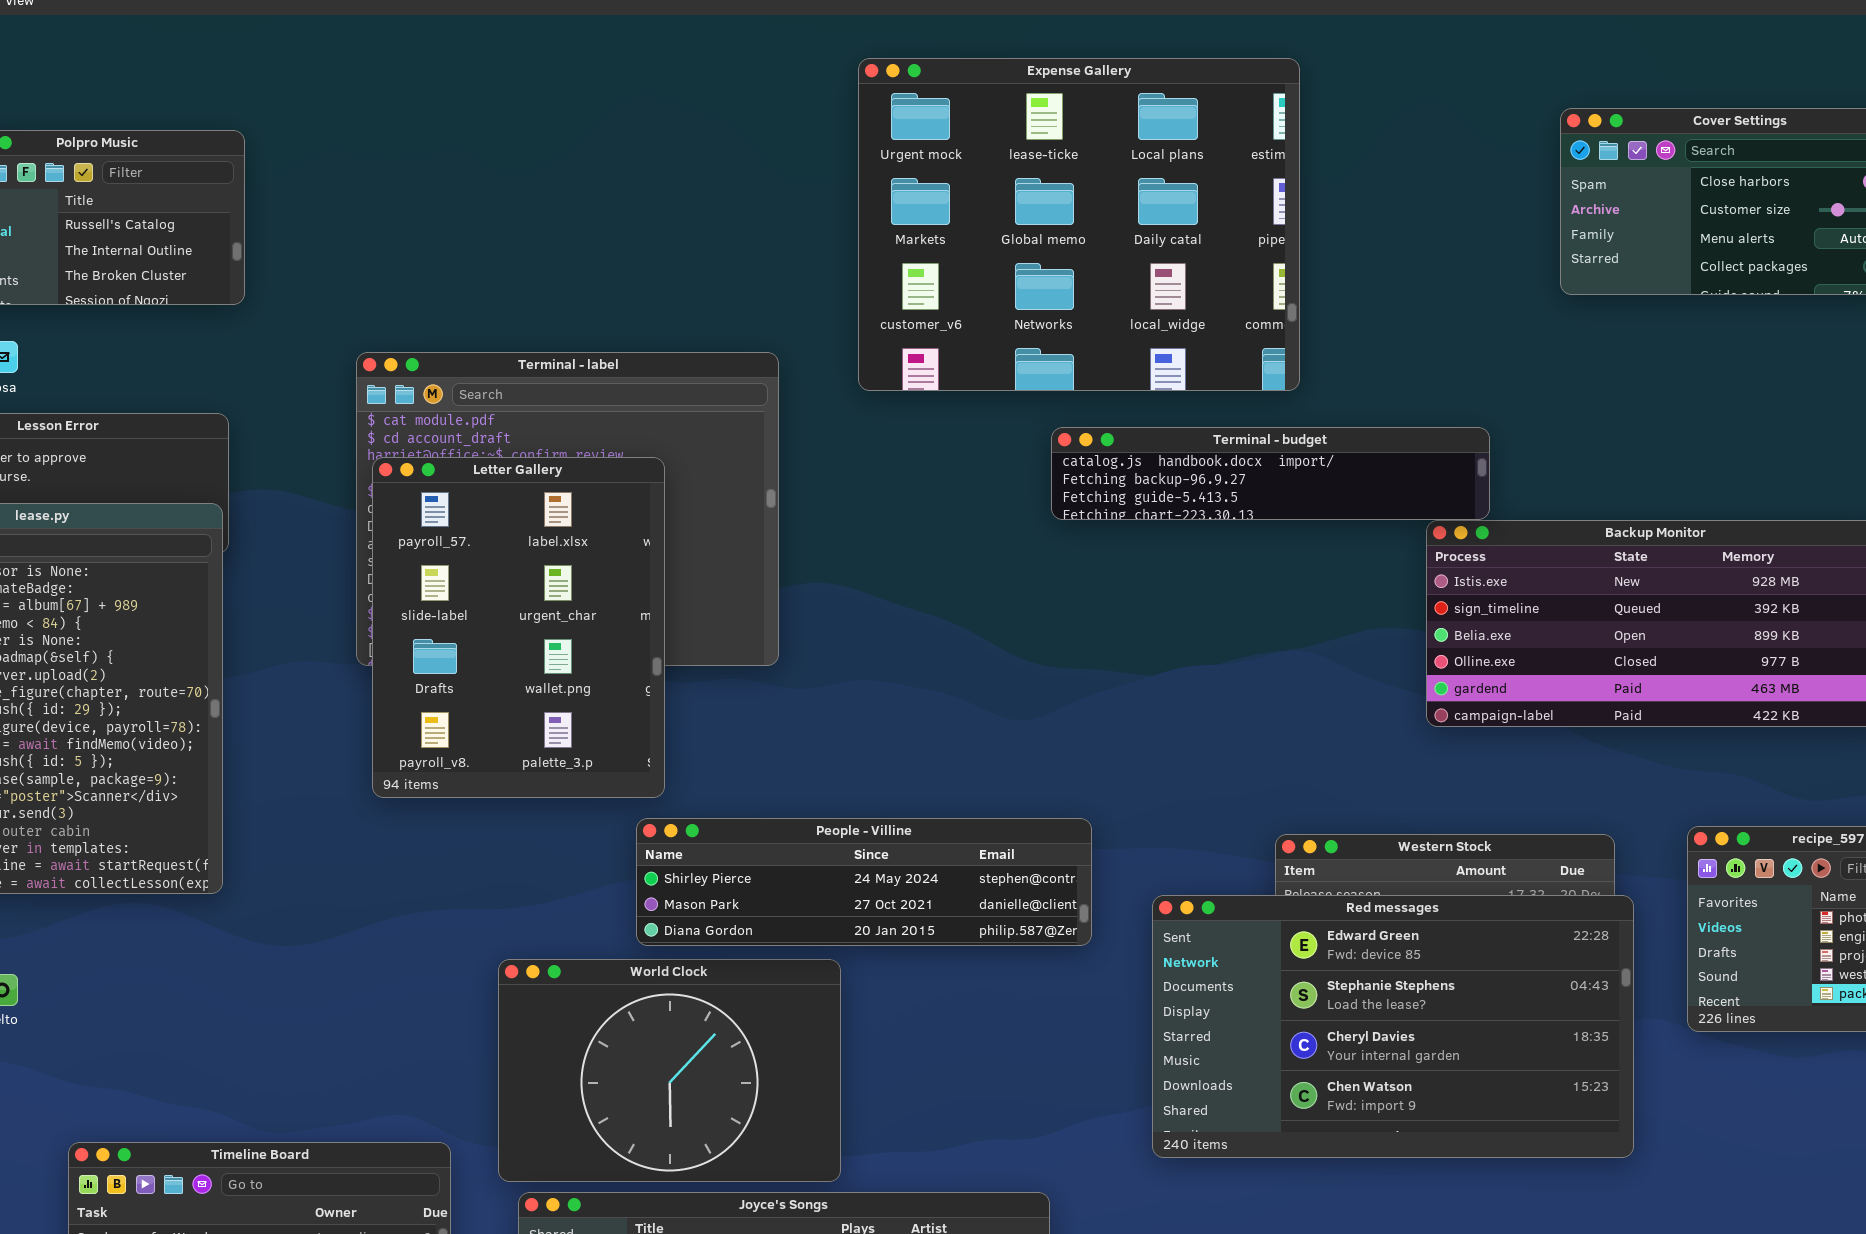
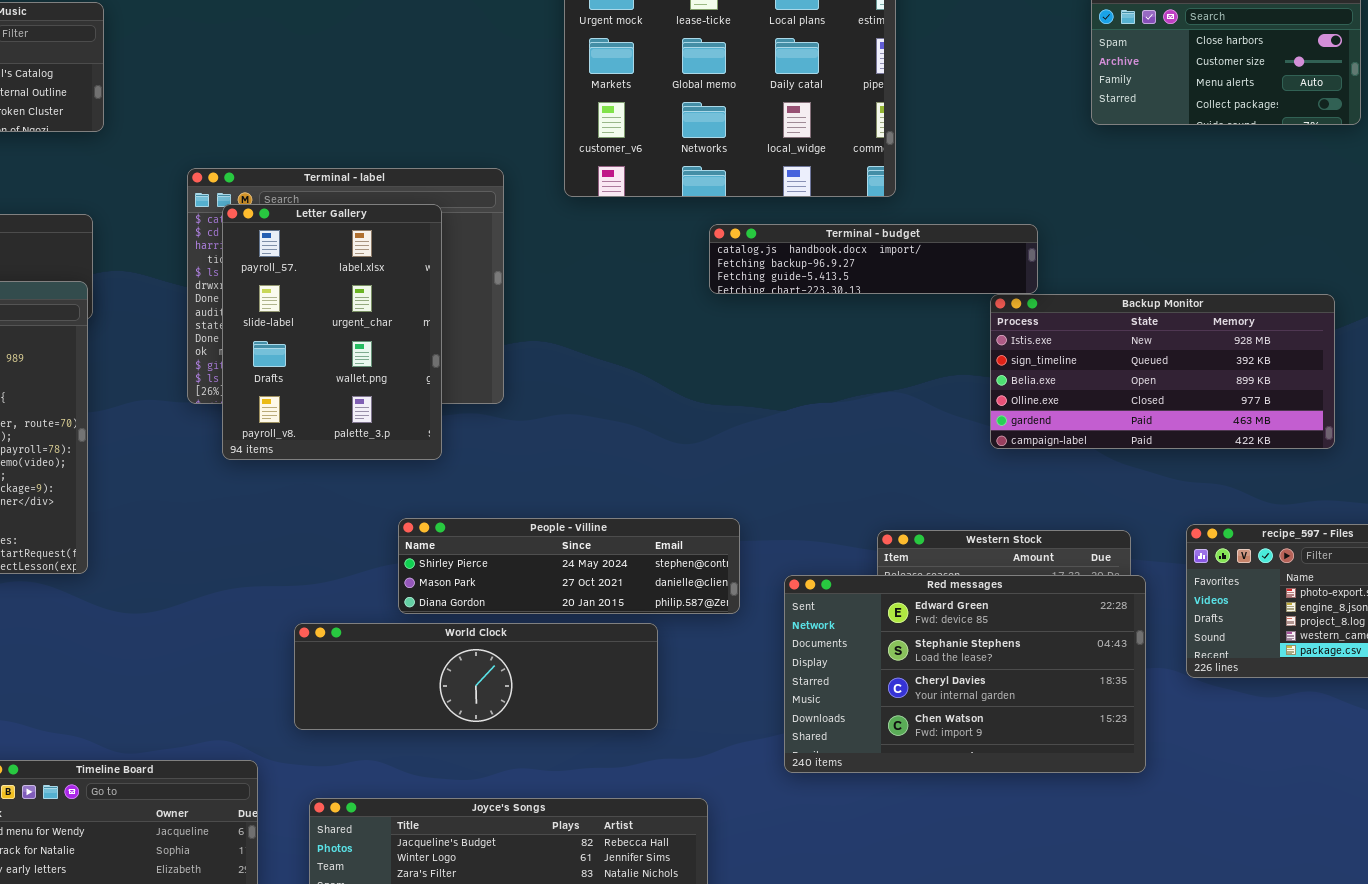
Letter Gallery: [372,457,665,798] -> [222,204,442,460], moved
World Clock: [498,959,841,1182] -> [294,623,658,730], resized

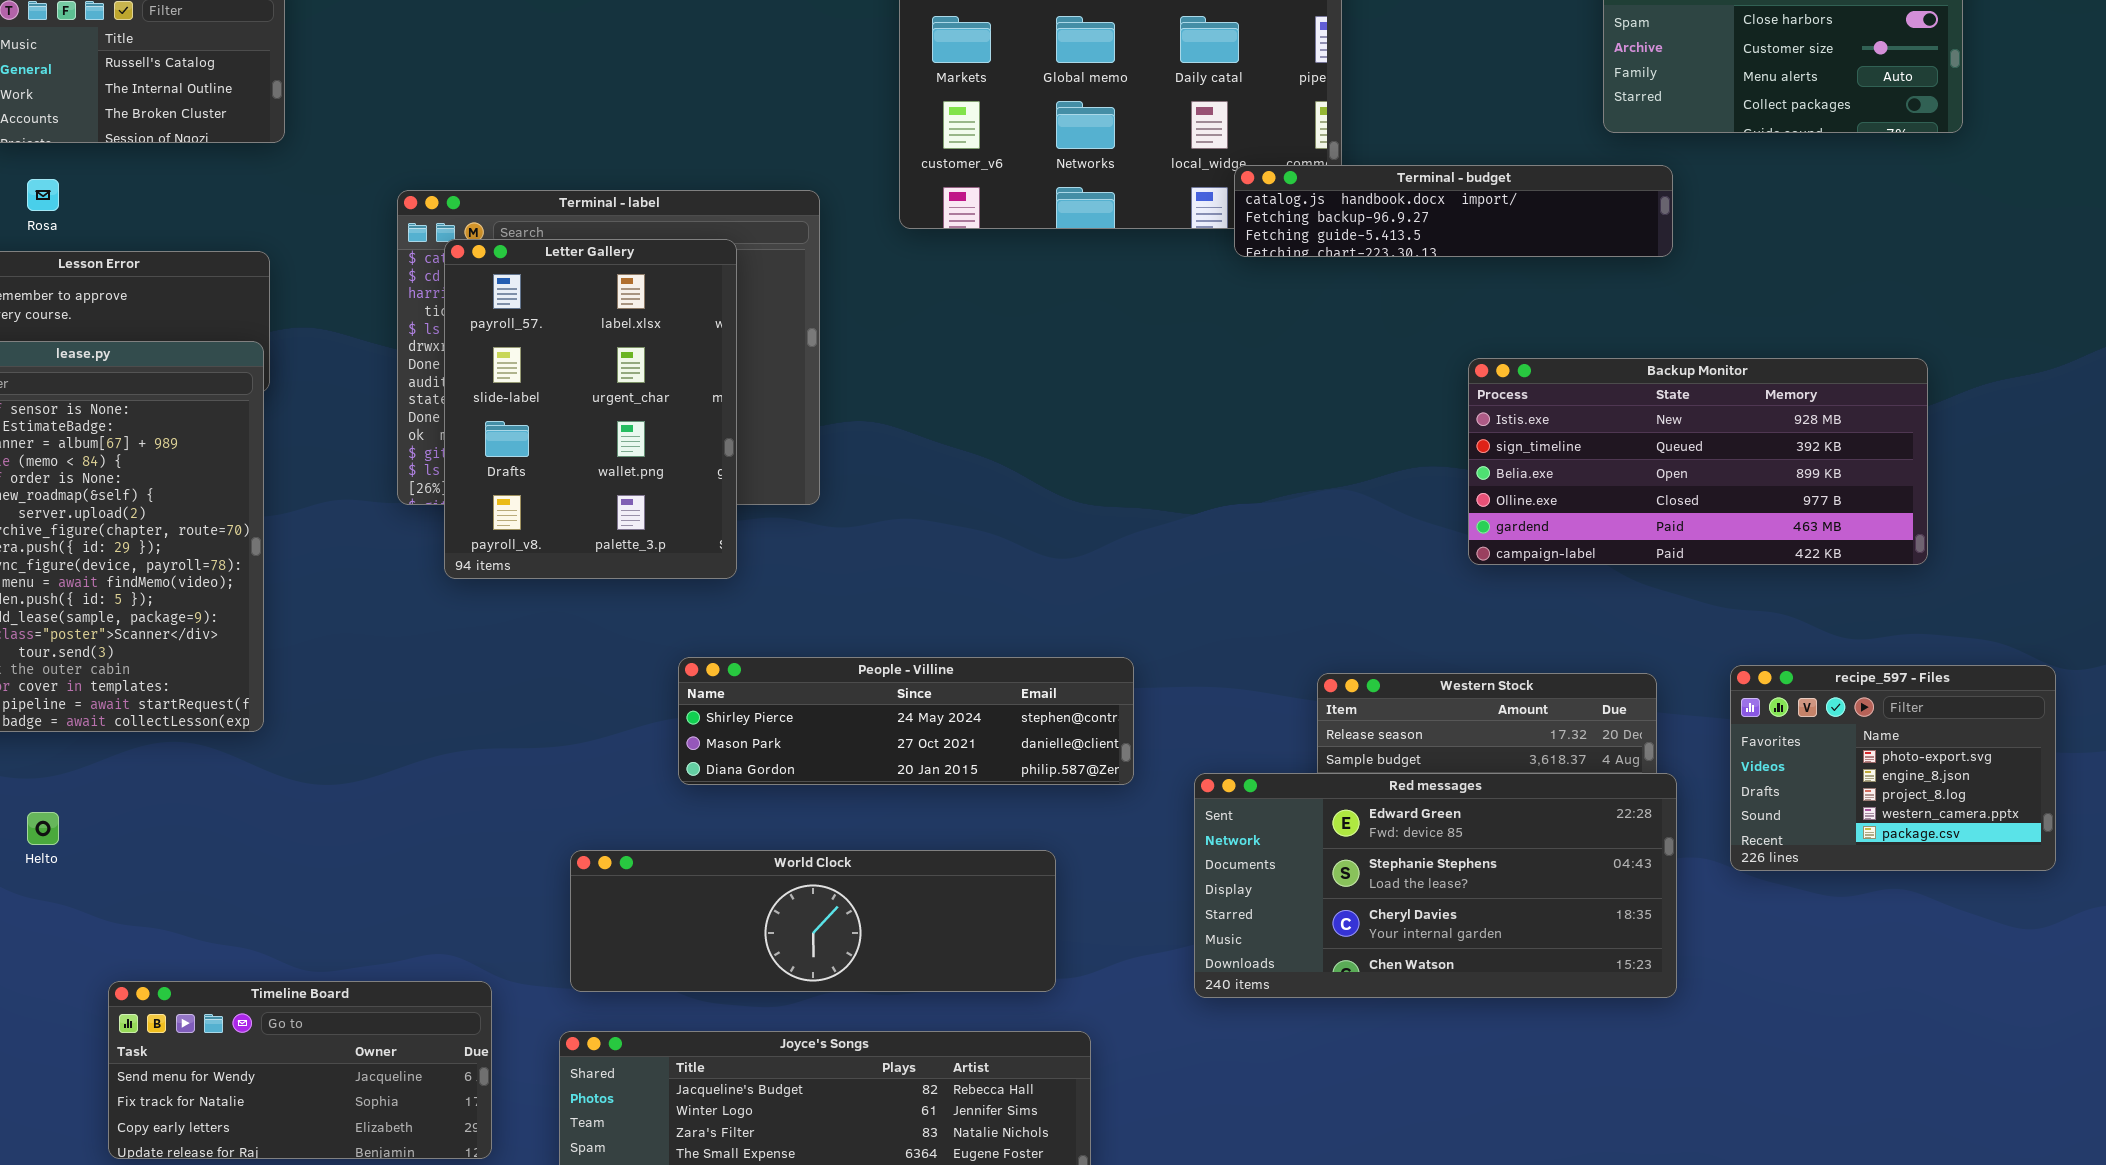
Terminal - budget: [709,224,1038,294] -> [1234,165,1673,257], moved
Red messages: [784,575,1146,773] -> [1194,773,1677,998], resized
World Clock: [294,623,658,730] -> [570,850,1056,992], moved

